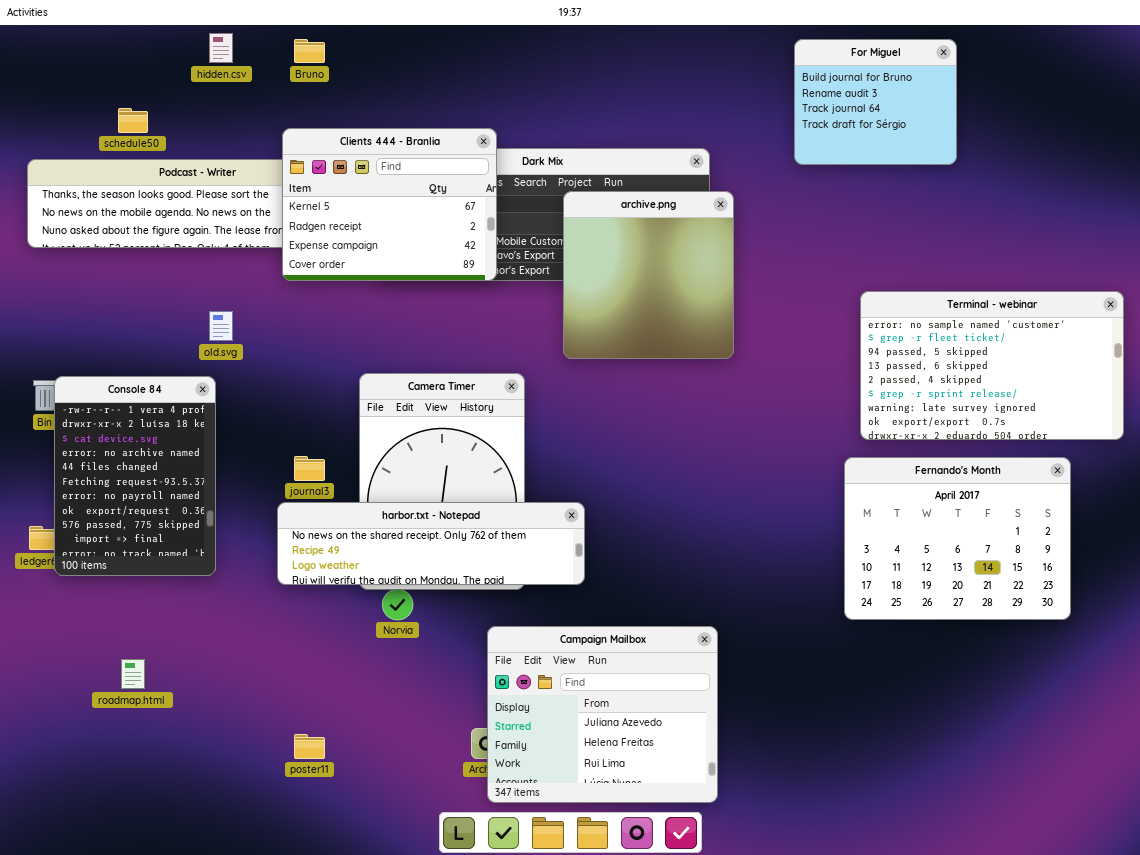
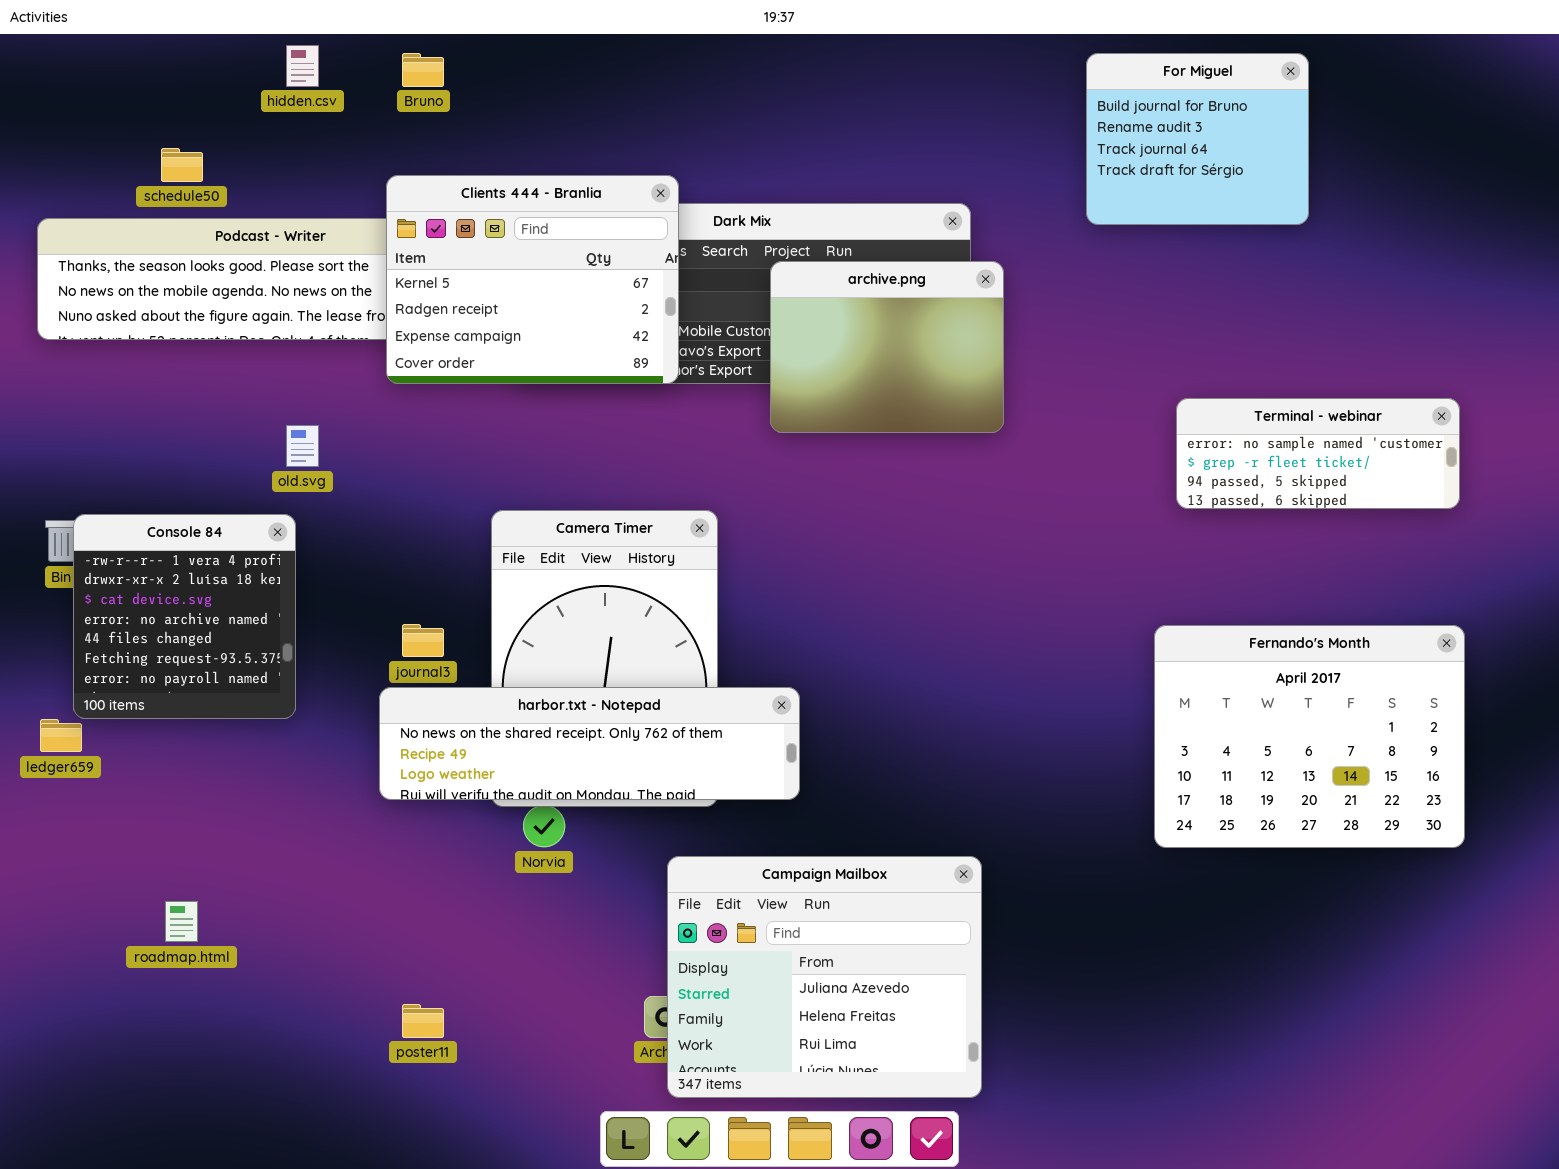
archive.png: [563,191,734,359] -> [770,261,1004,433], resized
Terminal - webinar: [860,291,1124,440] -> [1176,398,1460,509], resized
Console 84: [54,376,216,576] -> [73,514,296,719], resized

